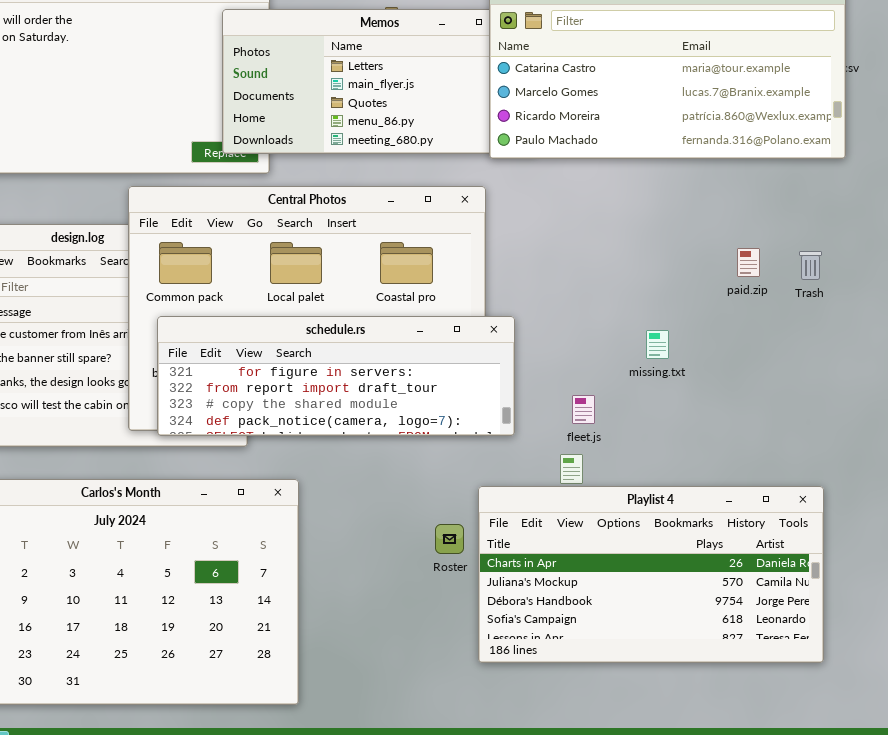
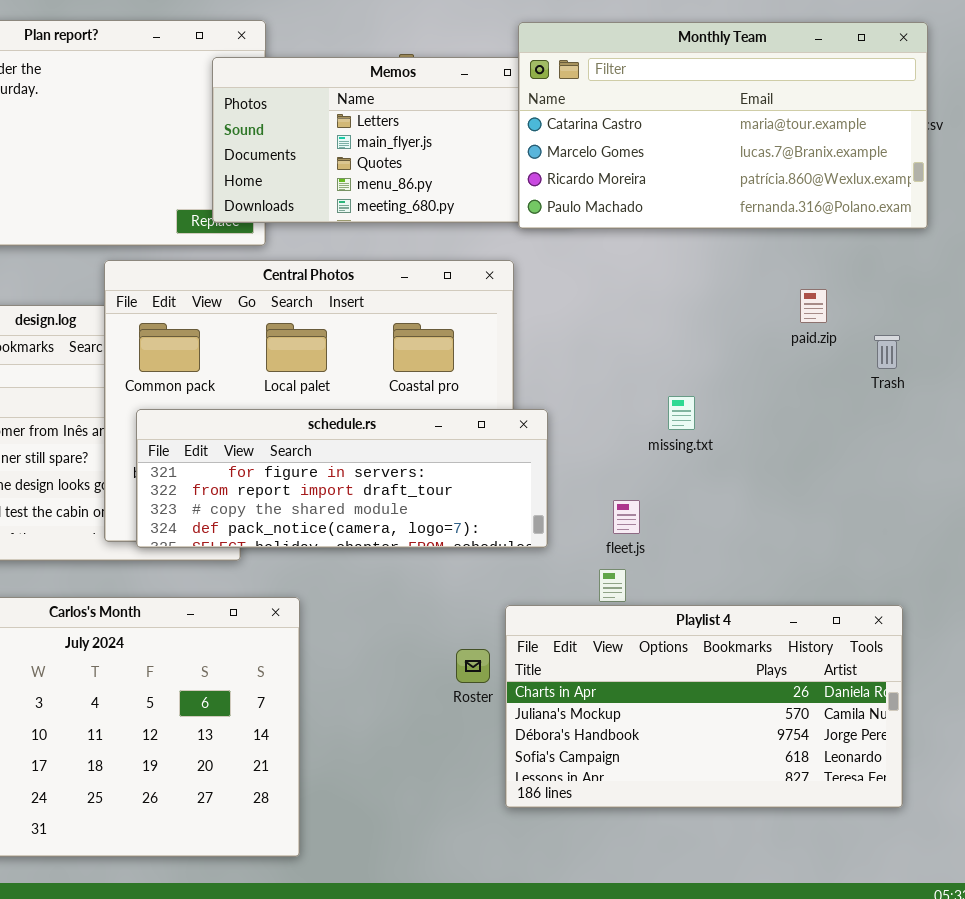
paid.zip: [737,248,760,277] -> [800,289,827,323], moved
missing.txt: [646,330,669,359] -> [668,396,695,430], moved

